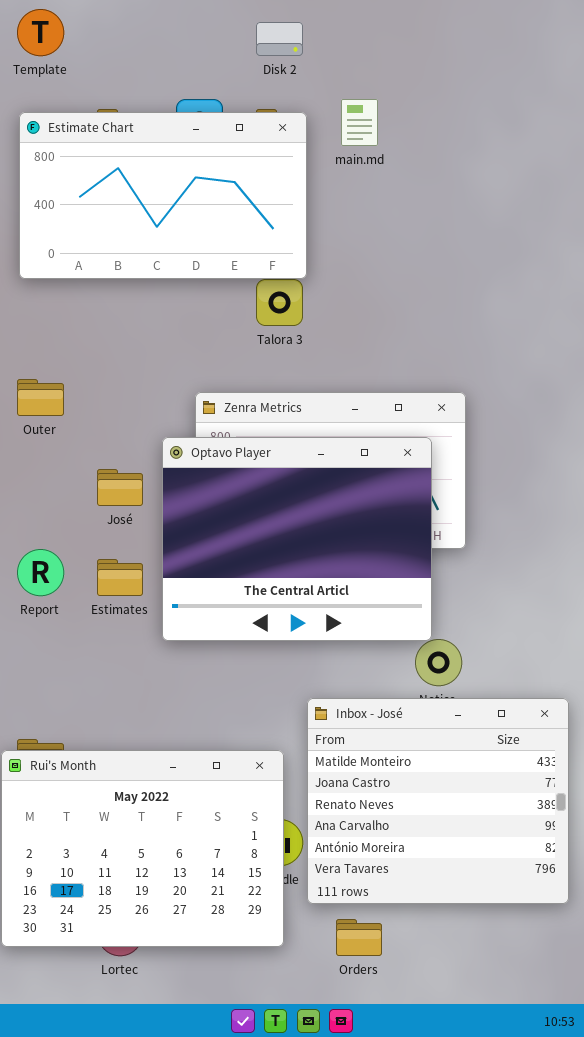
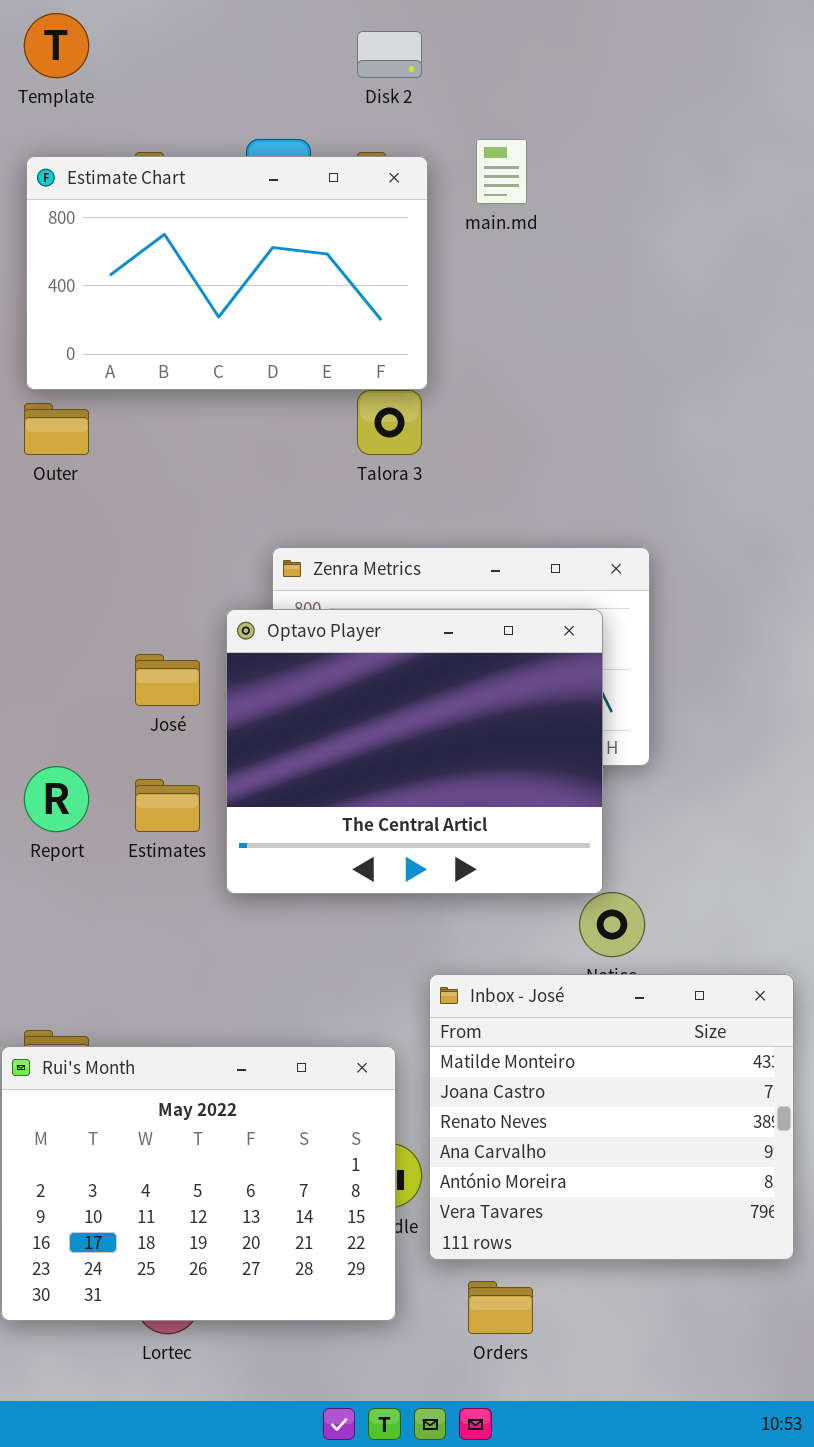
Outer: [17,379,64,416] -> [24,403,89,455], moved

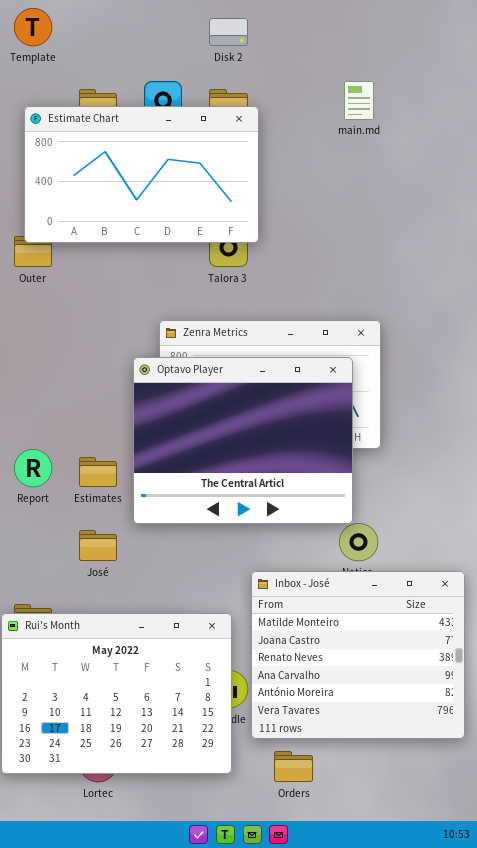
main.md: [476,139,527,204] -> [344,81,374,120], moved
Estimate Chart: [26,156,428,390] -> [24,106,259,243], moved
José: [135,654,200,706] -> [79,530,117,561], moved

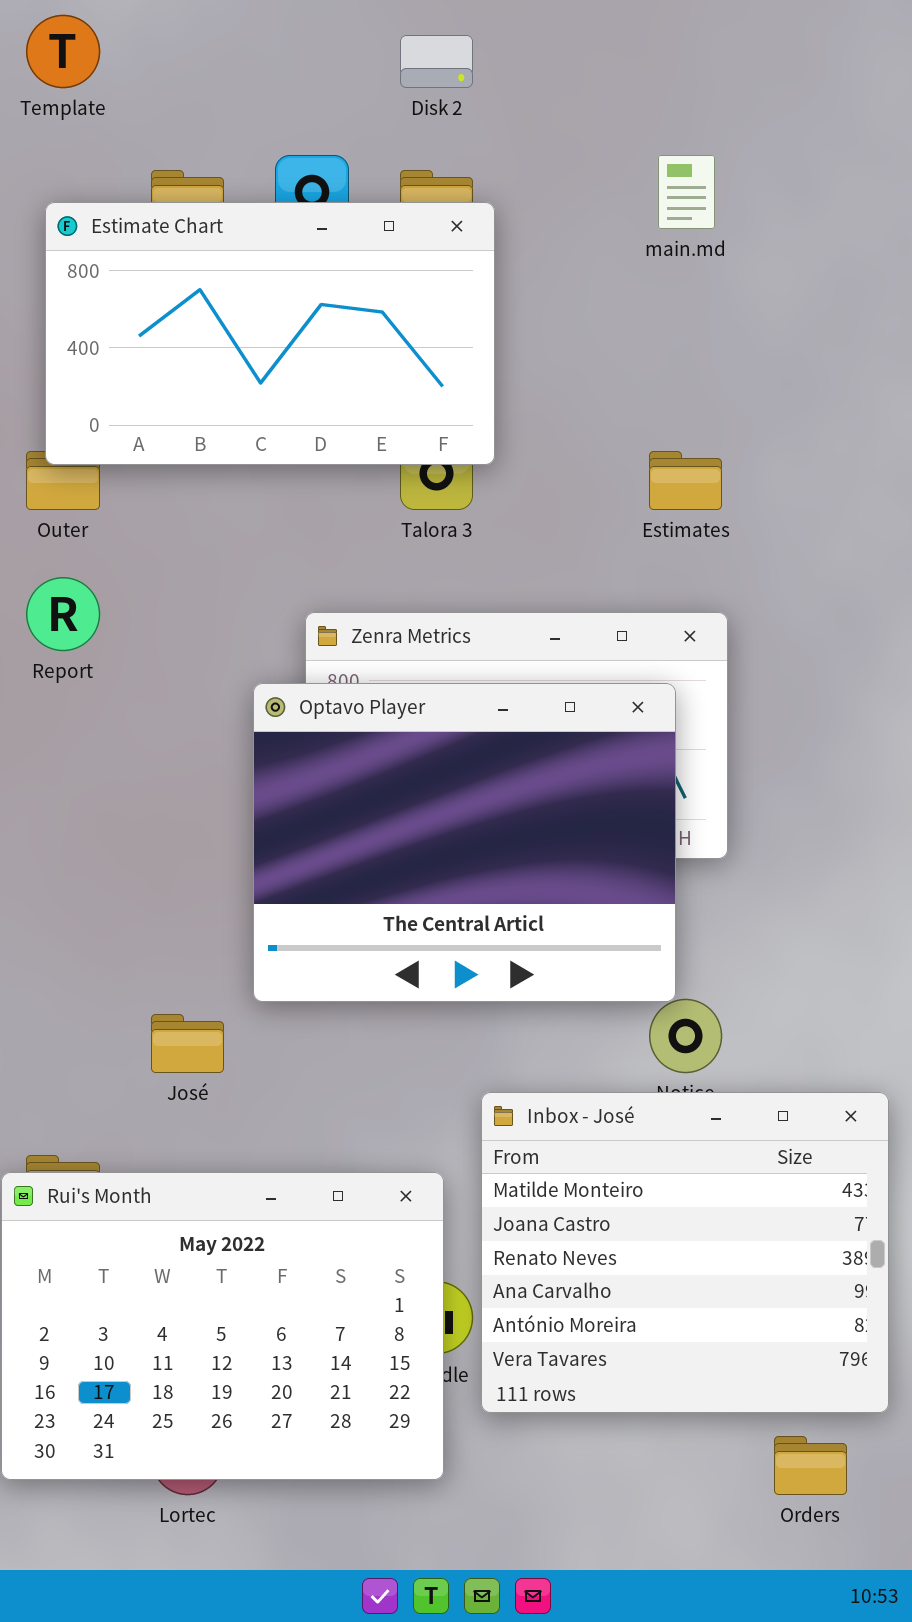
Report: [14,449,52,487] -> [26,577,100,651], moved
Estimates: [79,457,117,487] -> [649,451,722,510], moved
Orders: [274,751,313,782] -> [774,1436,847,1495], moved

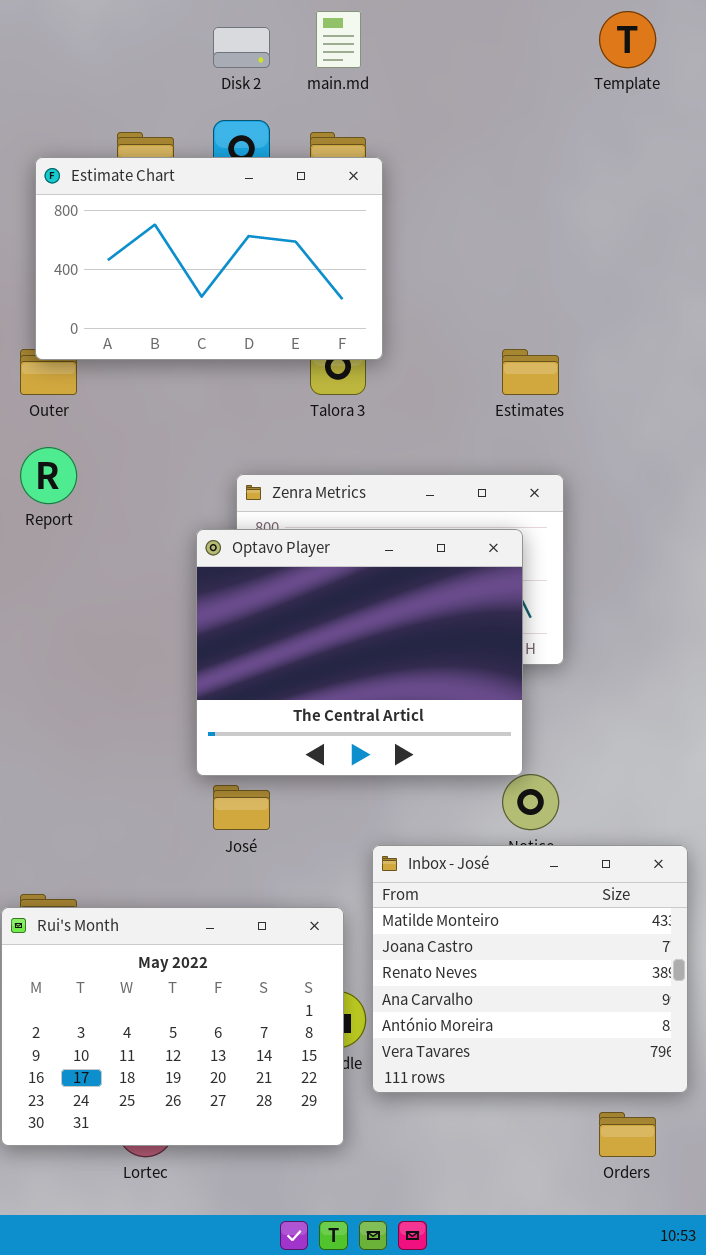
Template: [26,15,100,88] -> [599,11,656,68], moved
Disk 2: [400,35,473,88] -> [213,27,270,68], moved
main.md: [658,155,715,229] -> [316,11,361,68], moved
José: [151,1014,224,1073] -> [213,785,270,830], moved

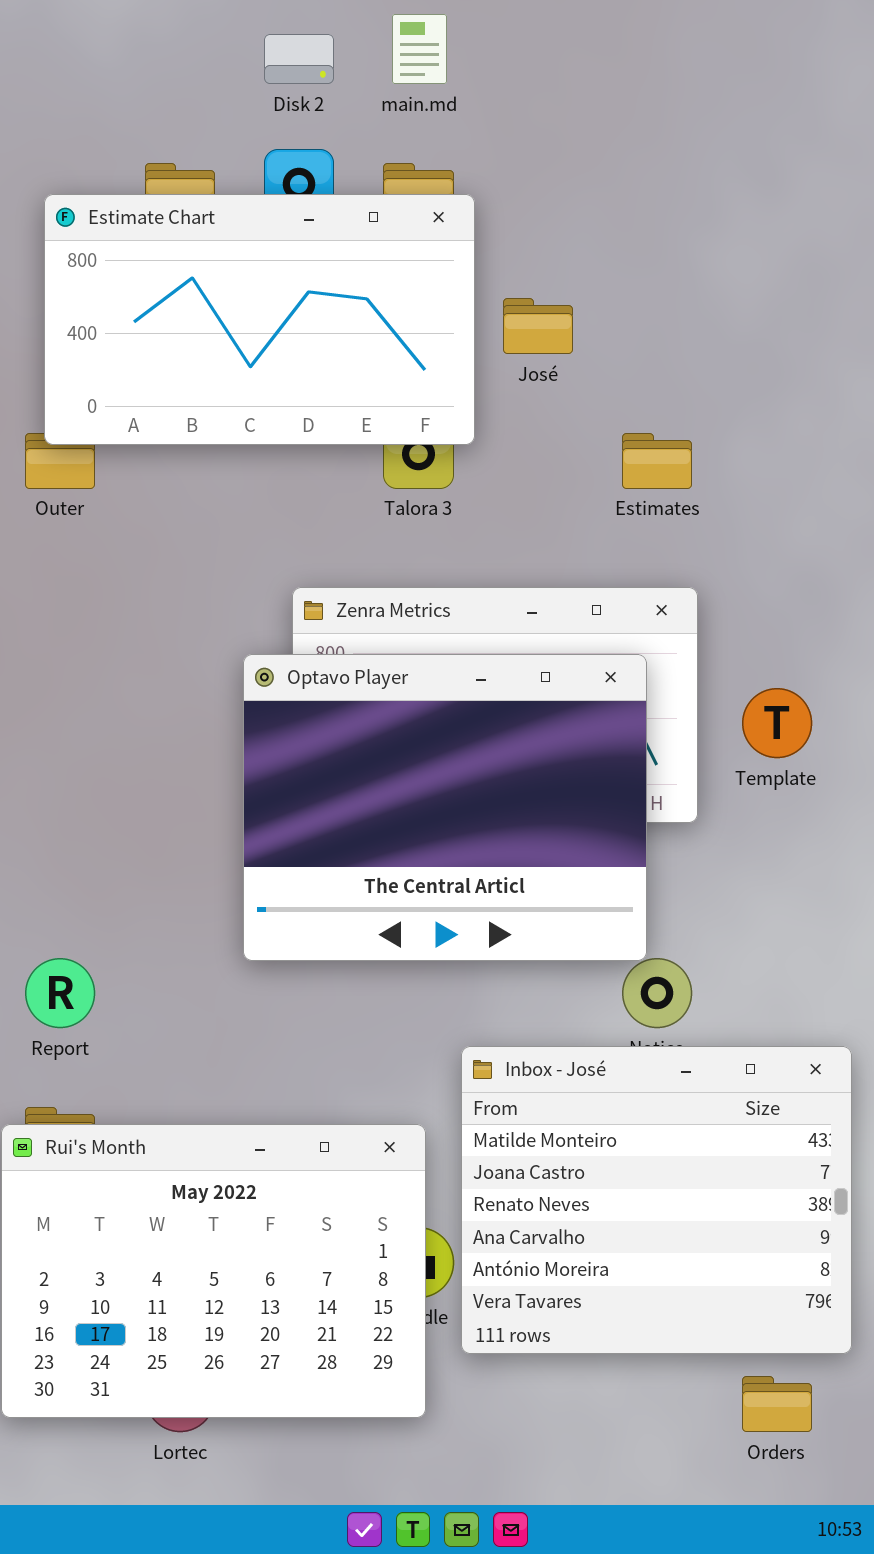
Template: [599,11,656,68] -> [742,688,812,758], moved
Report: [20,447,77,504] -> [25,958,95,1028], moved
José: [213,785,270,830] -> [503,298,573,354], moved

